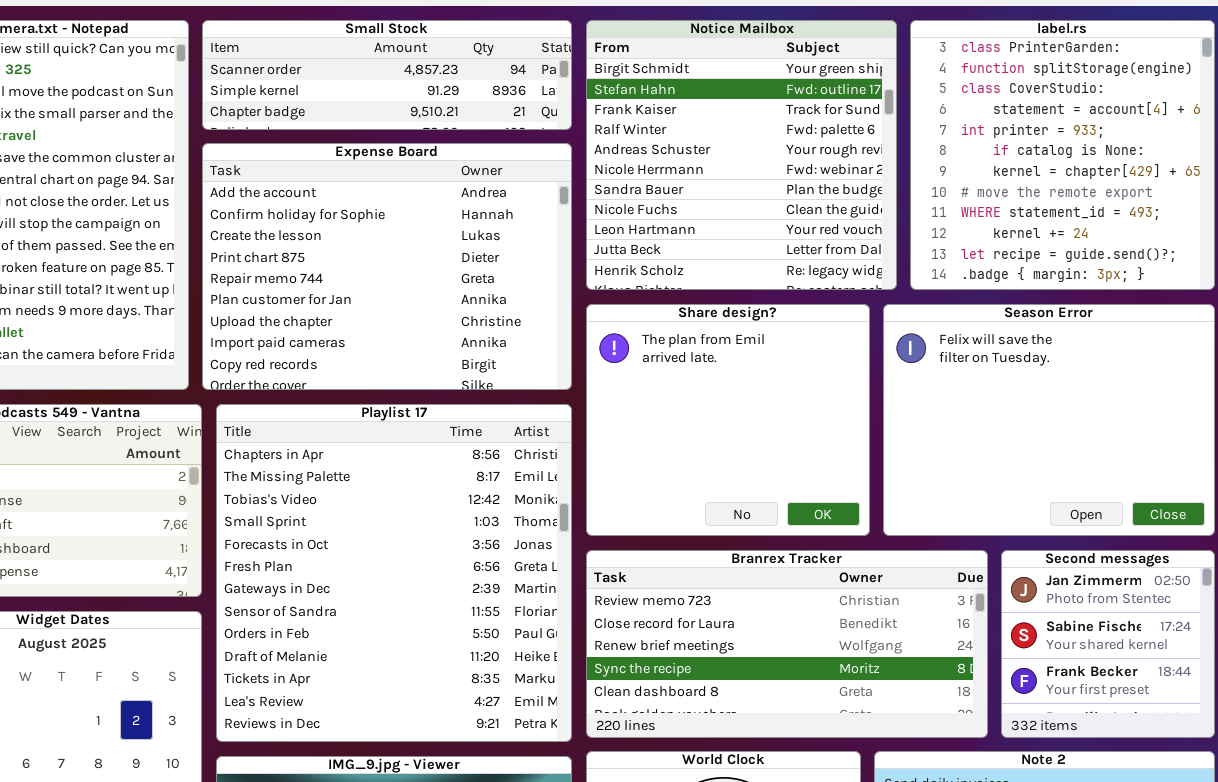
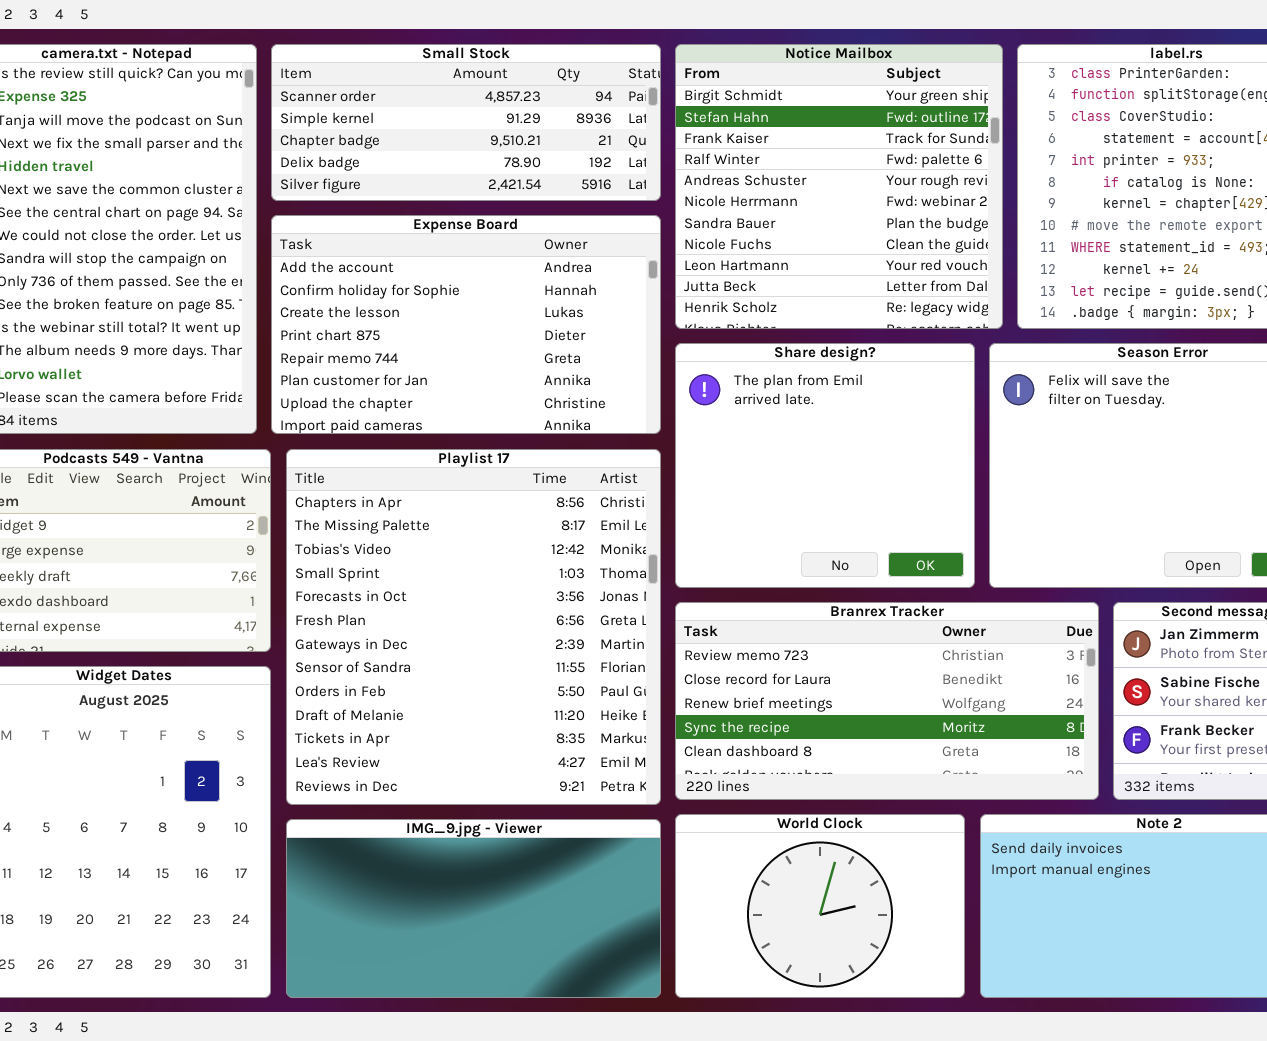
Small Stock: [202,20,572,130] -> [271,44,661,201], resized
Expense Board: [202,143,572,390] -> [271,215,661,434], resized

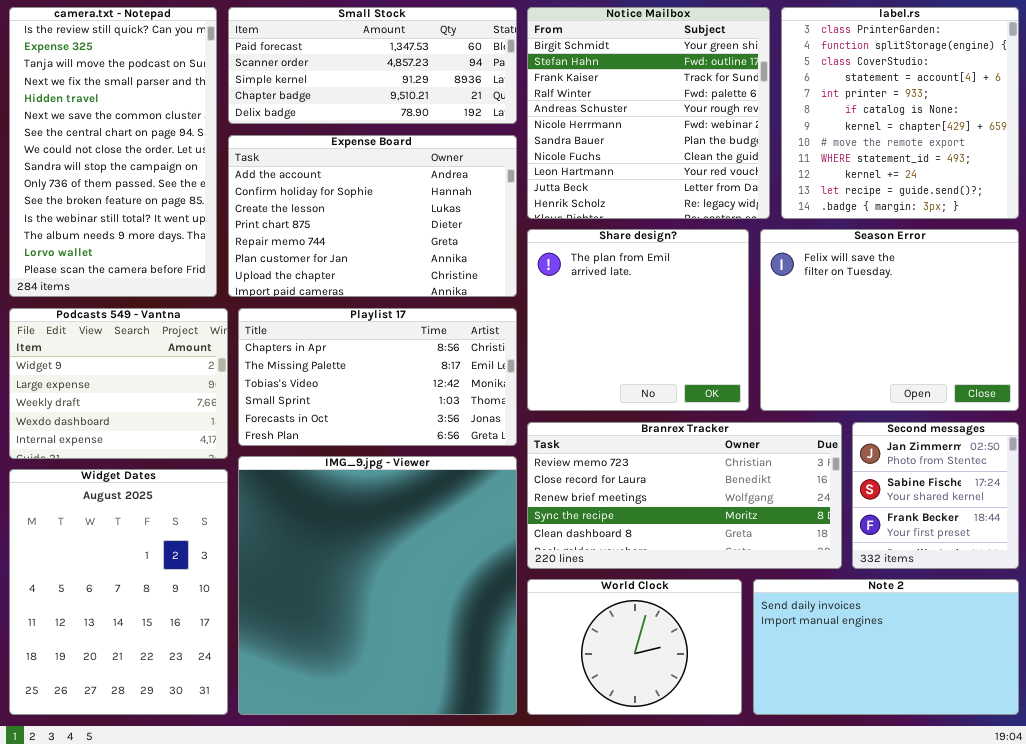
Small Stock: [271,44,661,201] -> [228,7,517,124], scrolled up 1 row
Playlist 17: [286,449,661,805] -> [238,308,517,446], resized
IMG_9.jpg - Viewer: [286,819,661,998] -> [238,456,517,715], resized

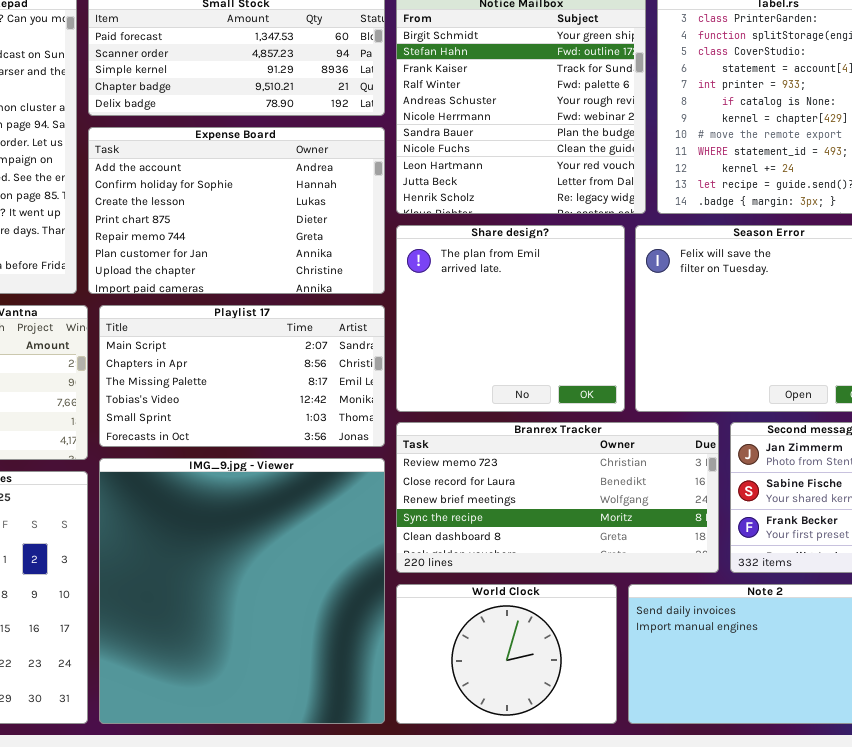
Playlist 17: [238,308,517,446] -> [99,305,385,447], scrolled up 1 row

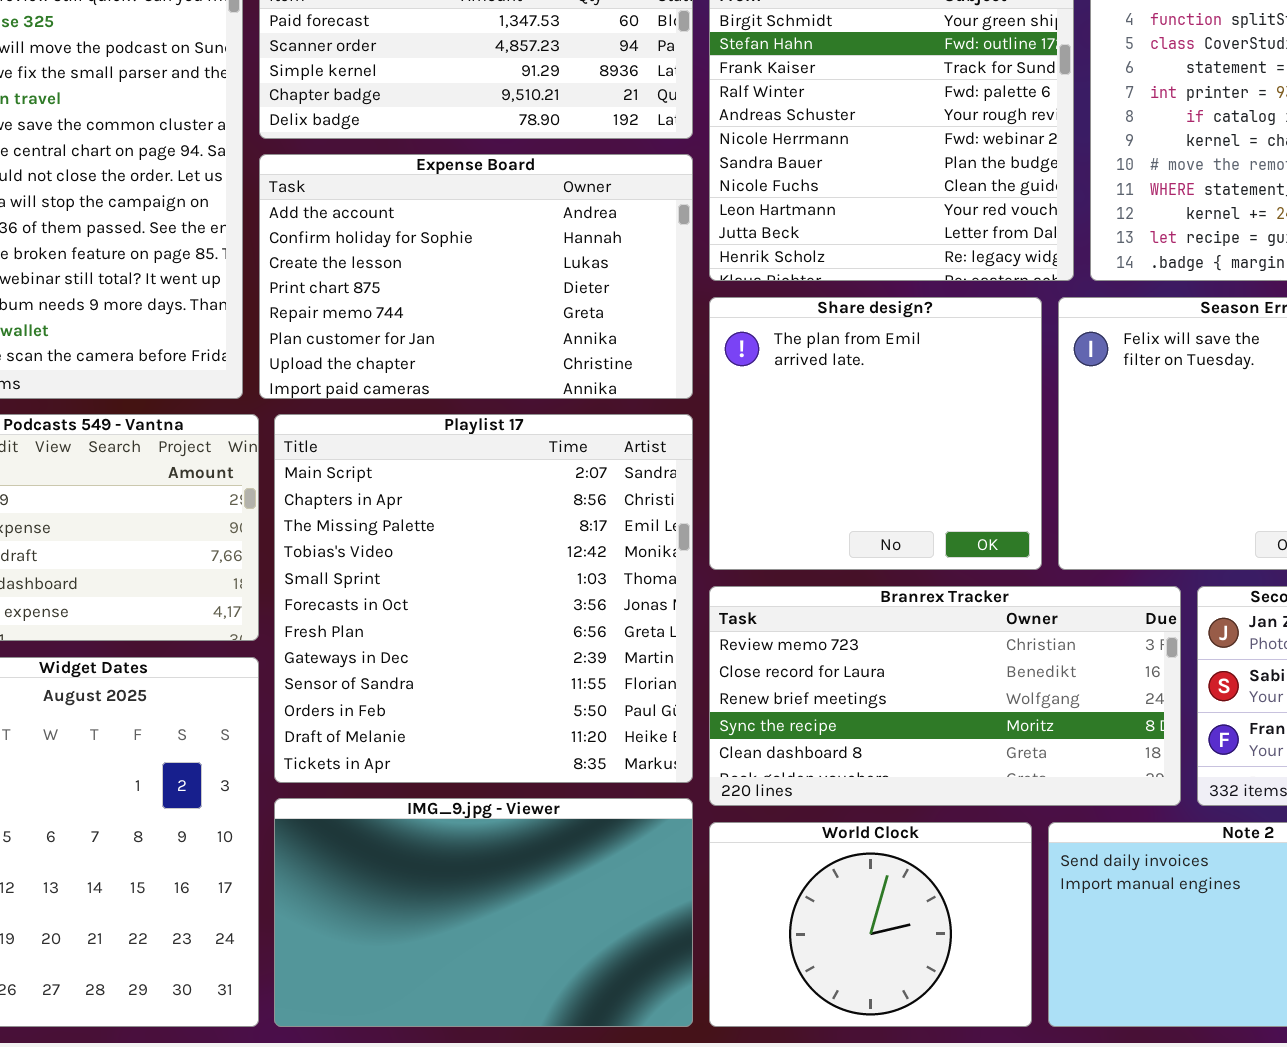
Playlist 17: [99,305,385,447] -> [274,414,693,783], resized
IMG_9.jpg - Viewer: [99,458,385,724] -> [274,798,693,1027], resized

